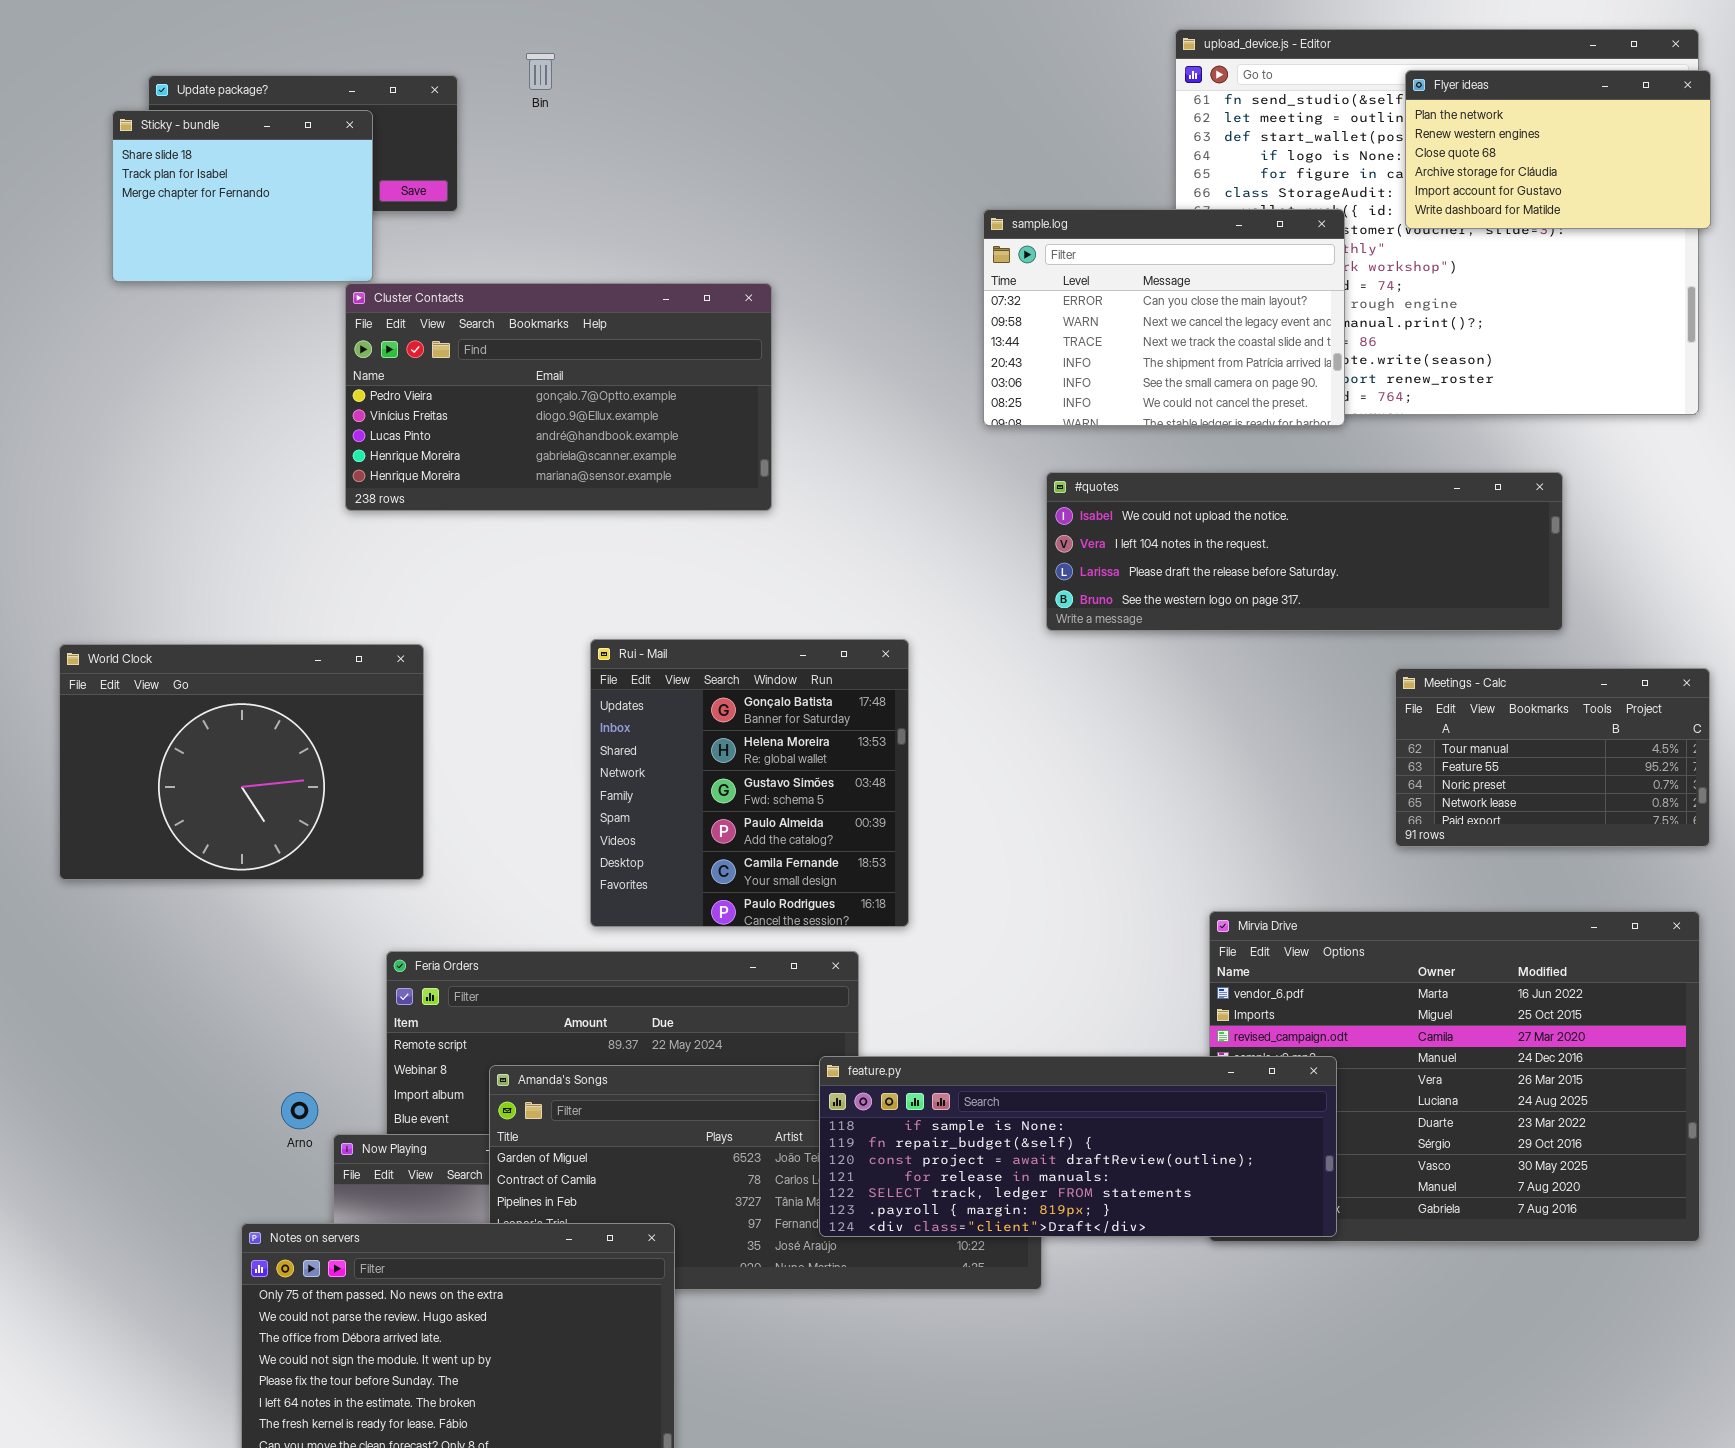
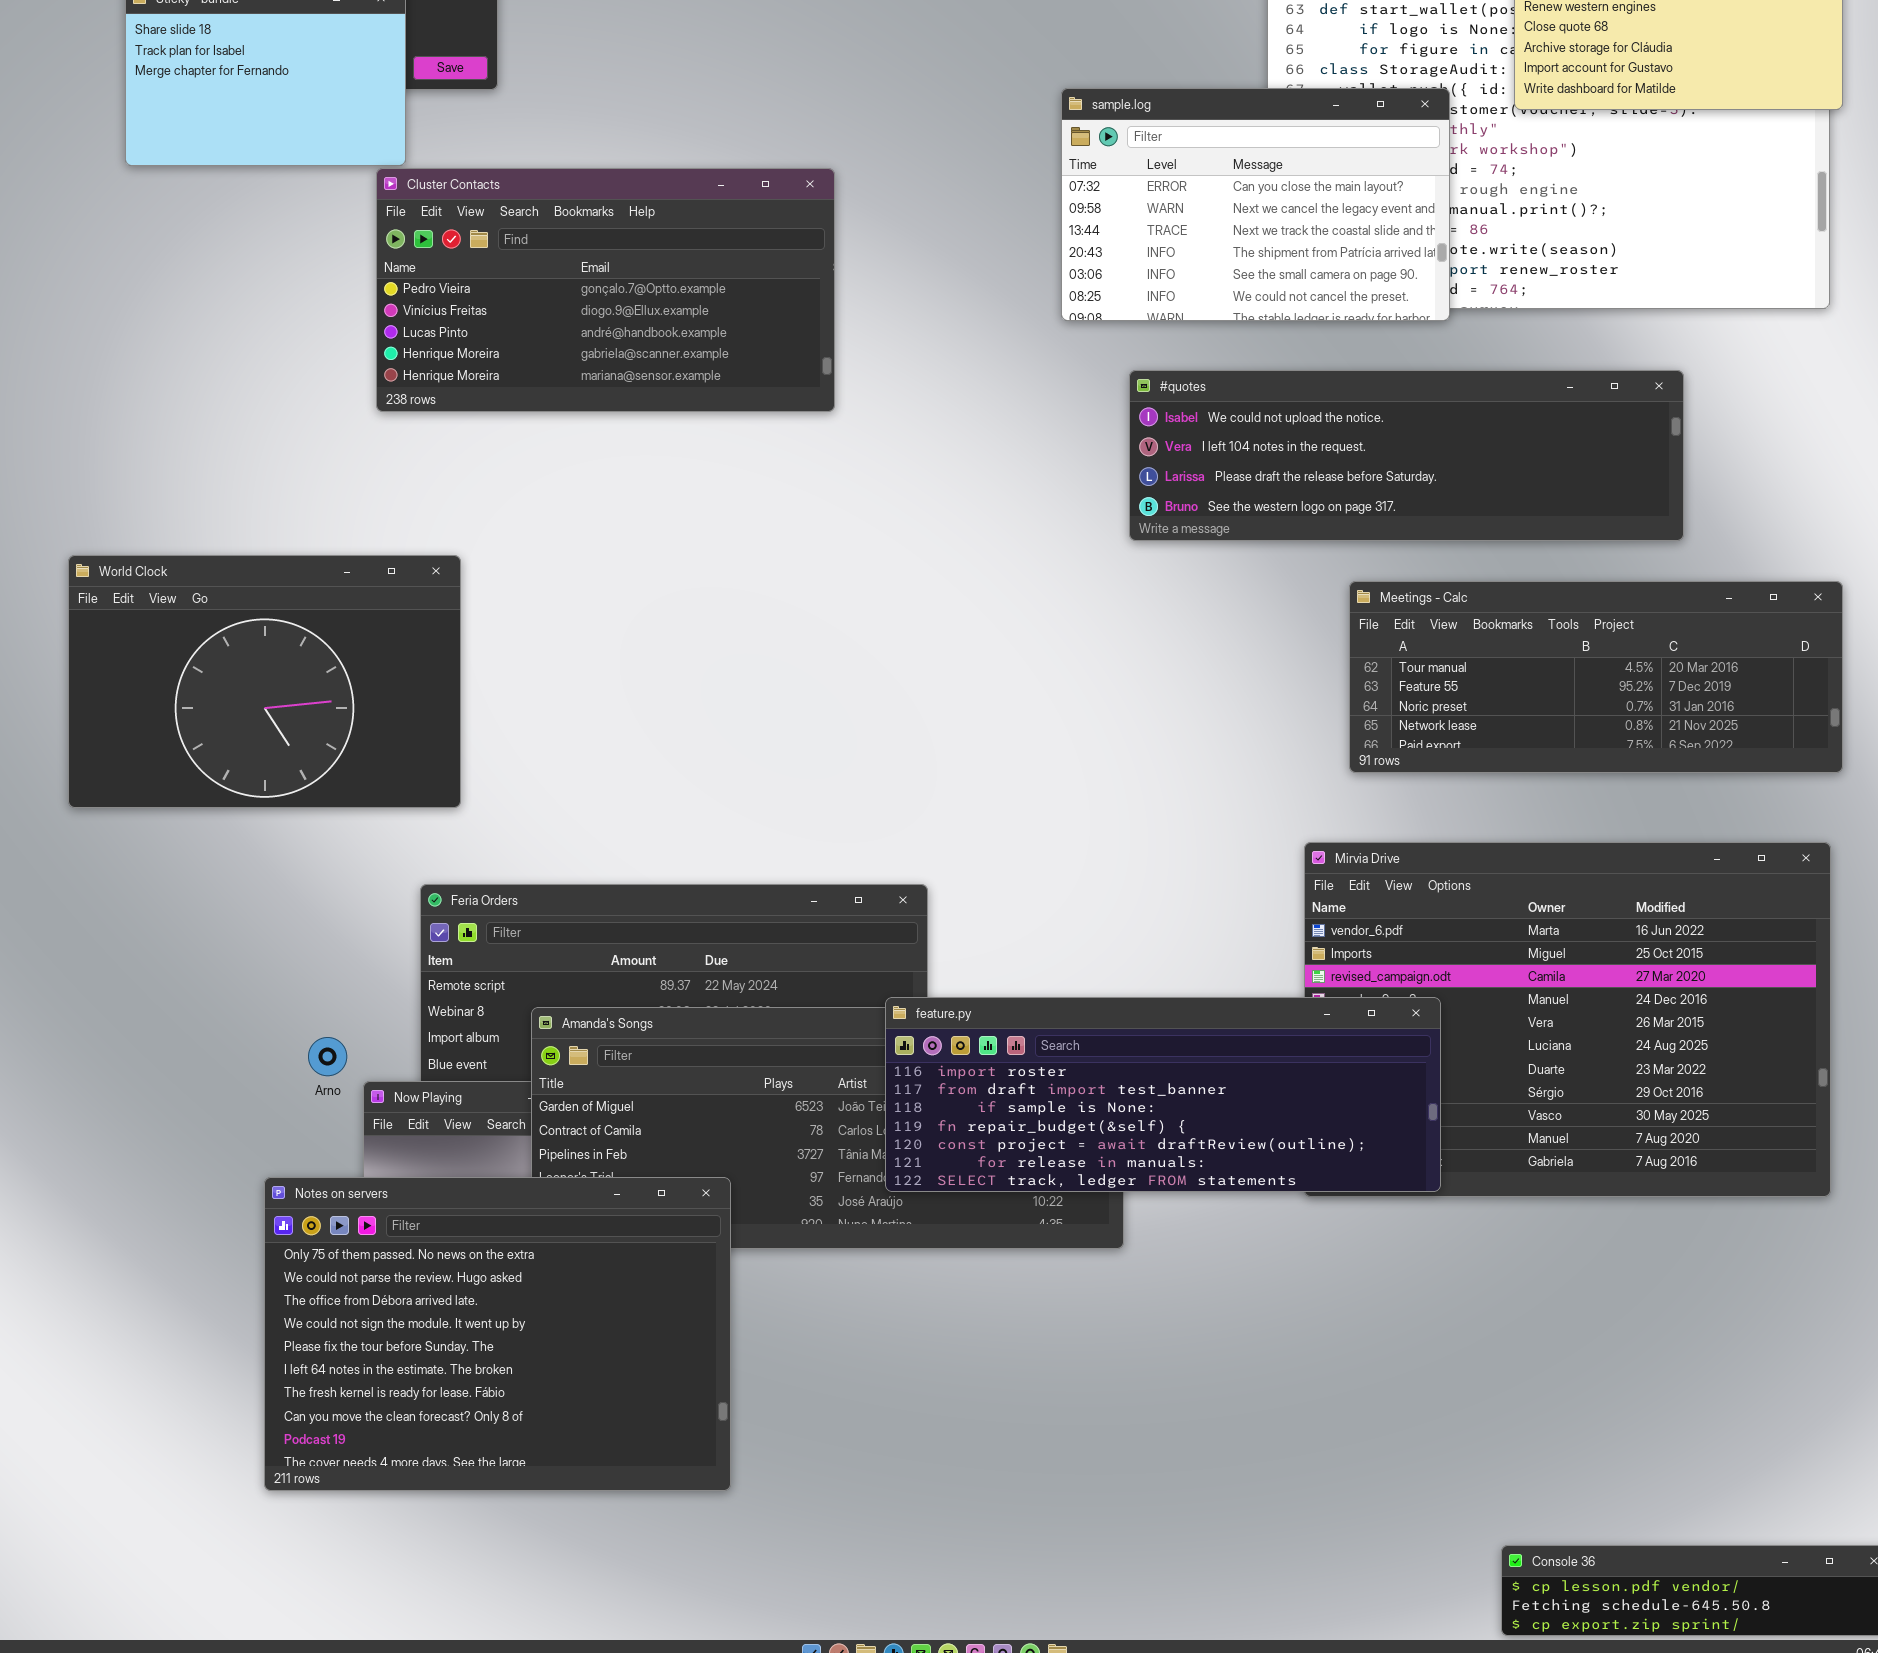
Rui - Mail: [590,639,909,927] -> none, closed
Meetings - Calc: [1395,668,1710,847] -> [1349,581,1843,773], resized
feature.py: [819,1056,1337,1237] -> [885,997,1441,1192], scrolled up 2 rows

